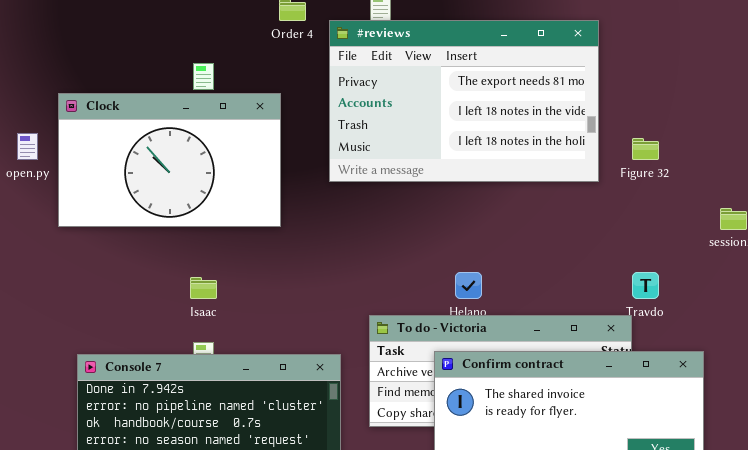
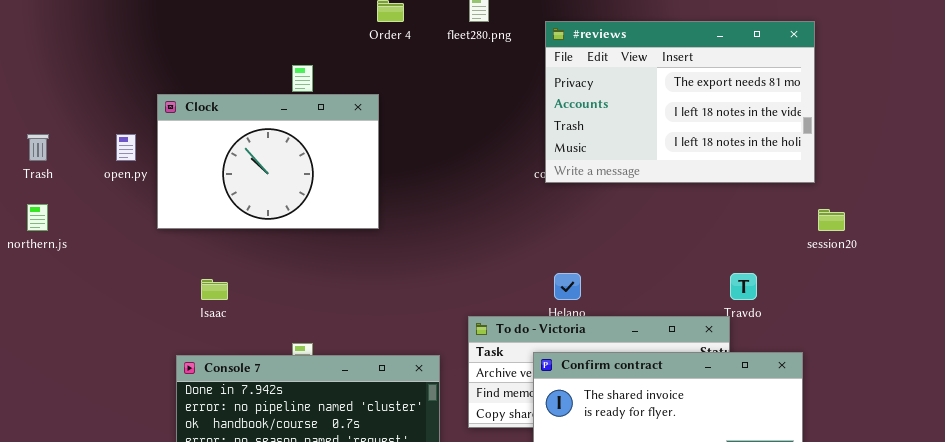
#reviews: [329,20,599,182] -> [545,21,815,183], moved
Isaac: [190,277,217,299] -> [201,279,228,300], moved

